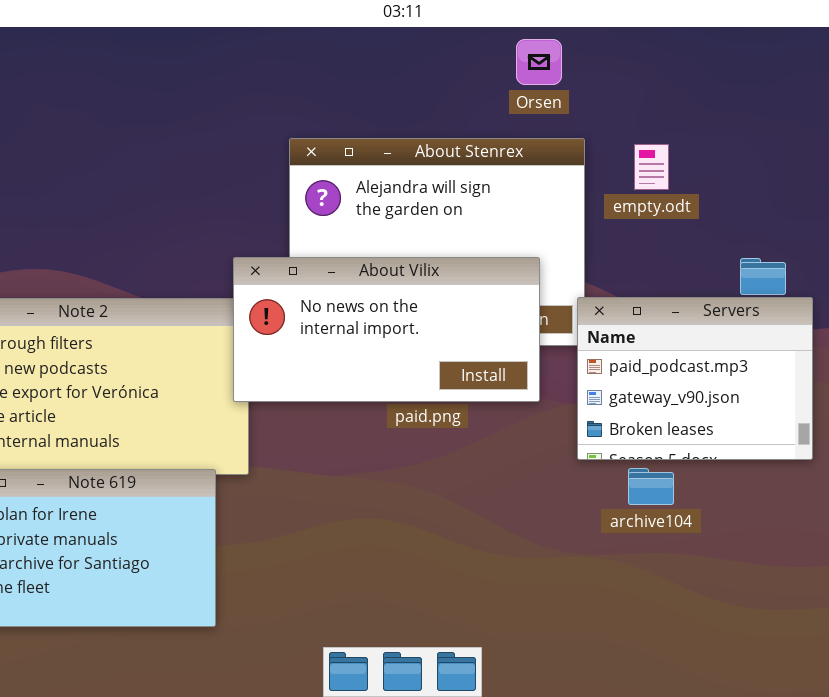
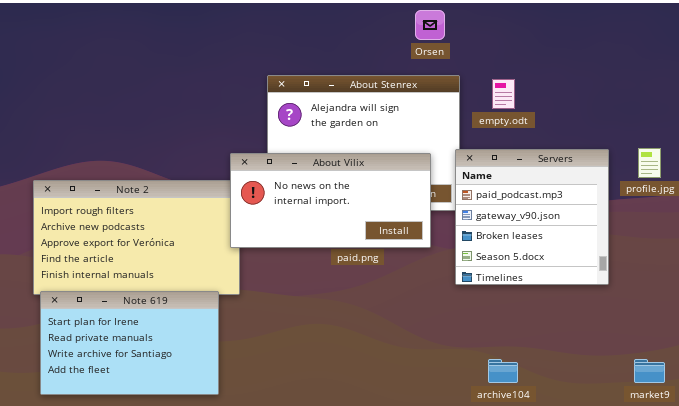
Servers: [577,297,813,460] -> [455,149,609,285], resized
archive104: [628,468,674,505] -> [488,359,518,383], moved

